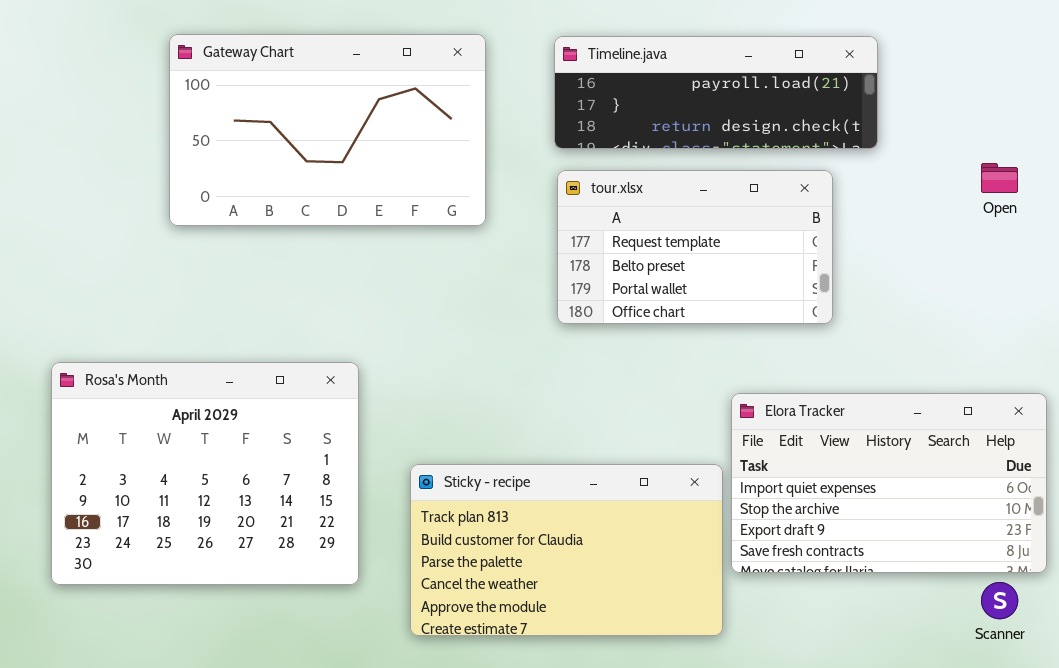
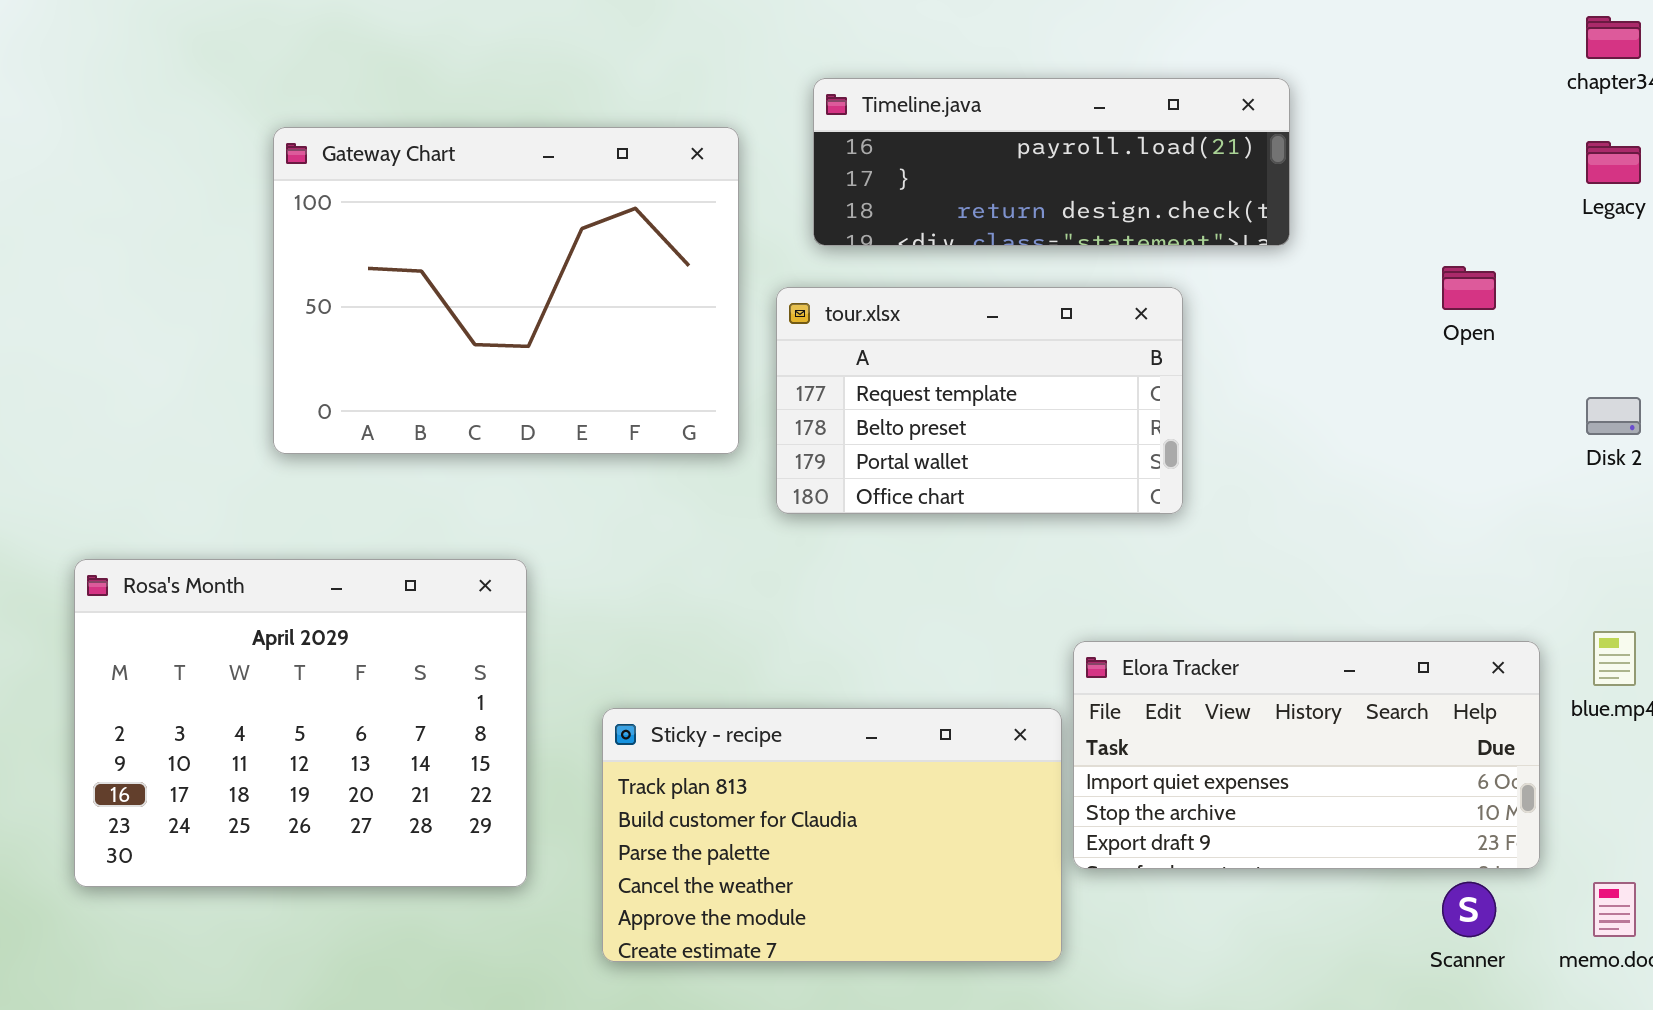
Gateway Chart: [169,34,486,226] -> [273,127,739,454], moved, resized
tour.xlsx: [557,170,833,324] -> [776,287,1183,514], moved
Elora Tracker: [731,393,1047,573] -> [1073,641,1540,869], resized

